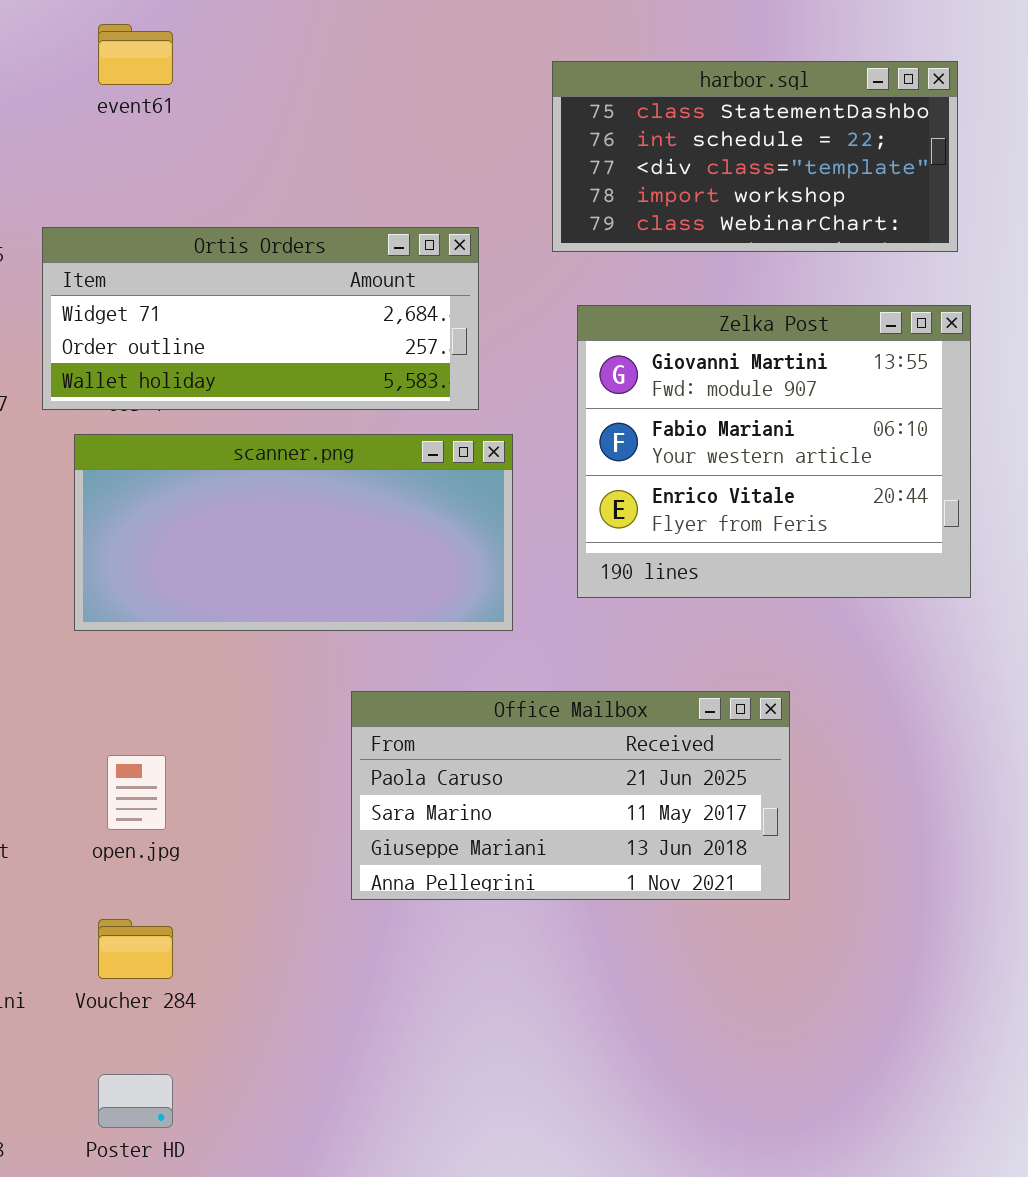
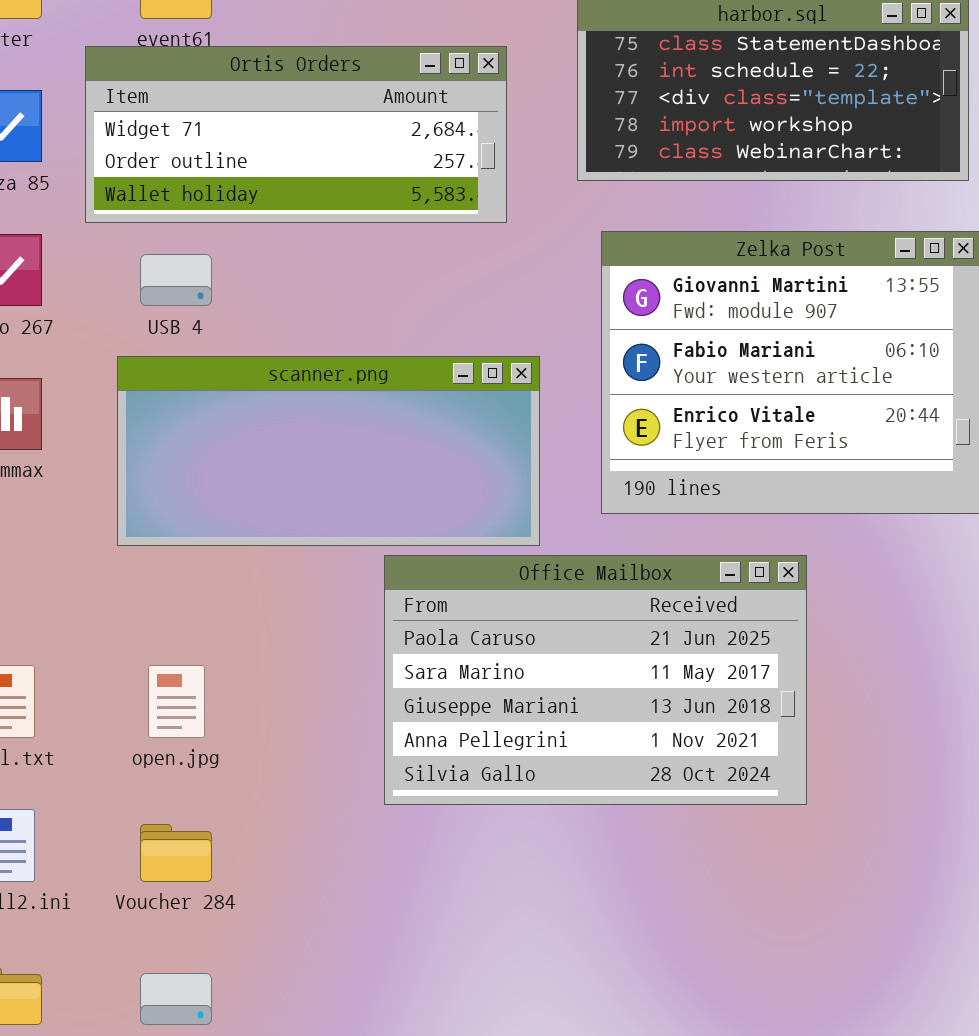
Ortis Orders: [42,227,479,410] -> [85,46,507,223], moved
Office Mailbox: [351,691,790,900] -> [384,555,807,805], resized

